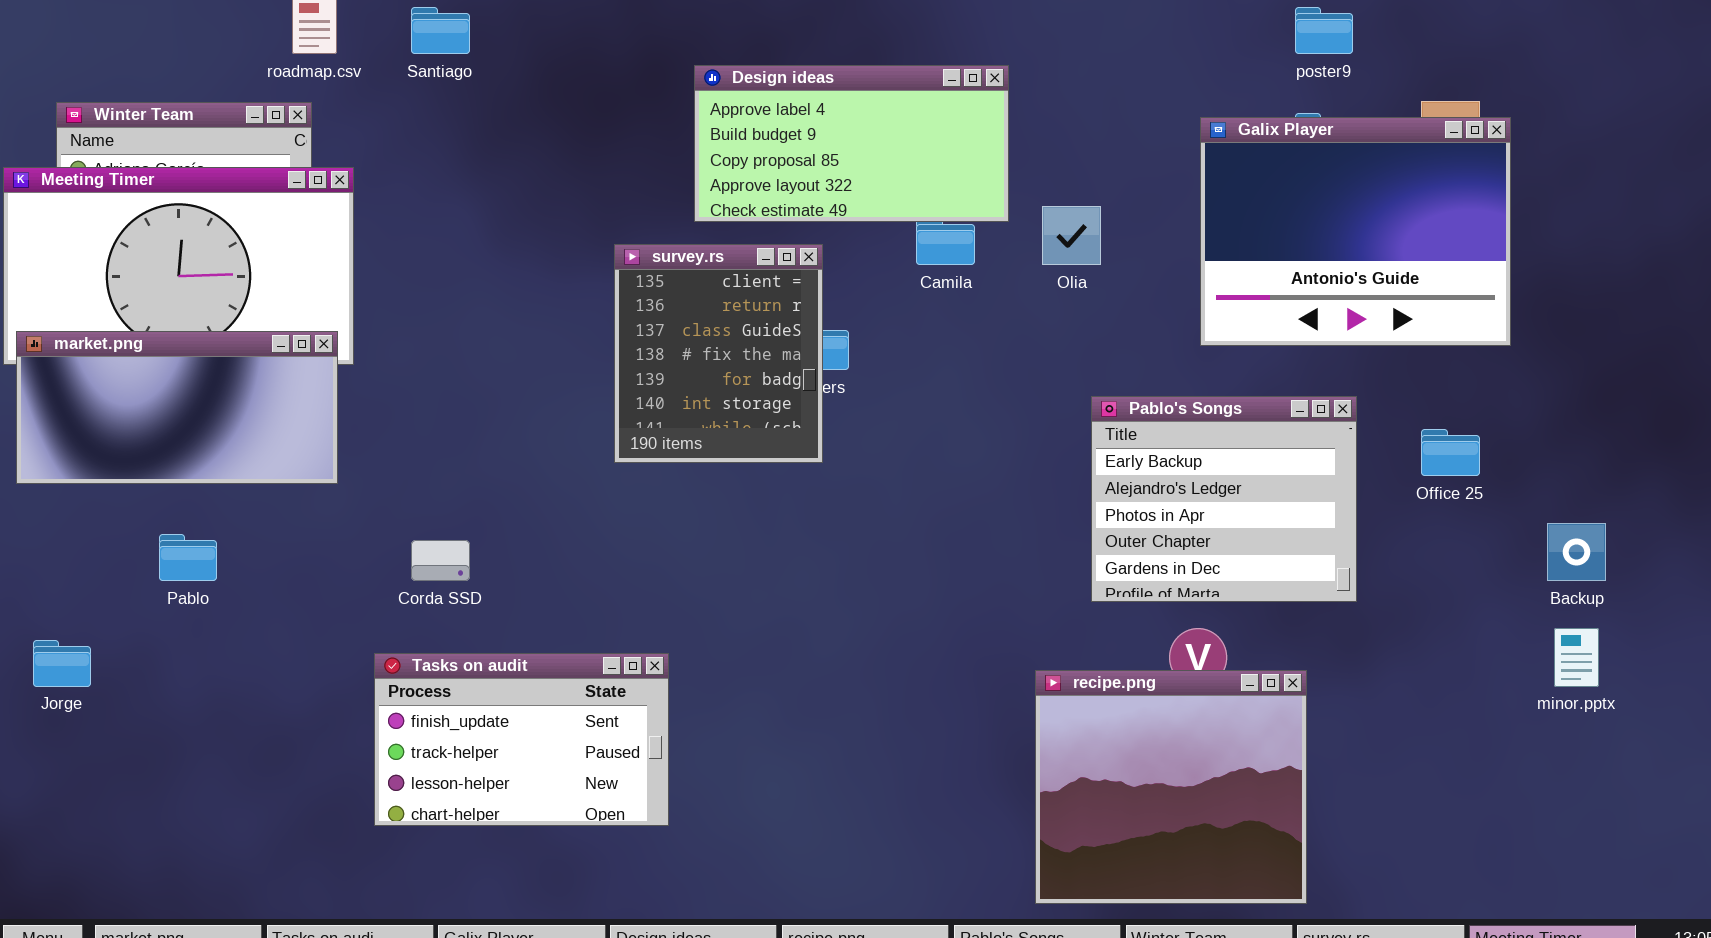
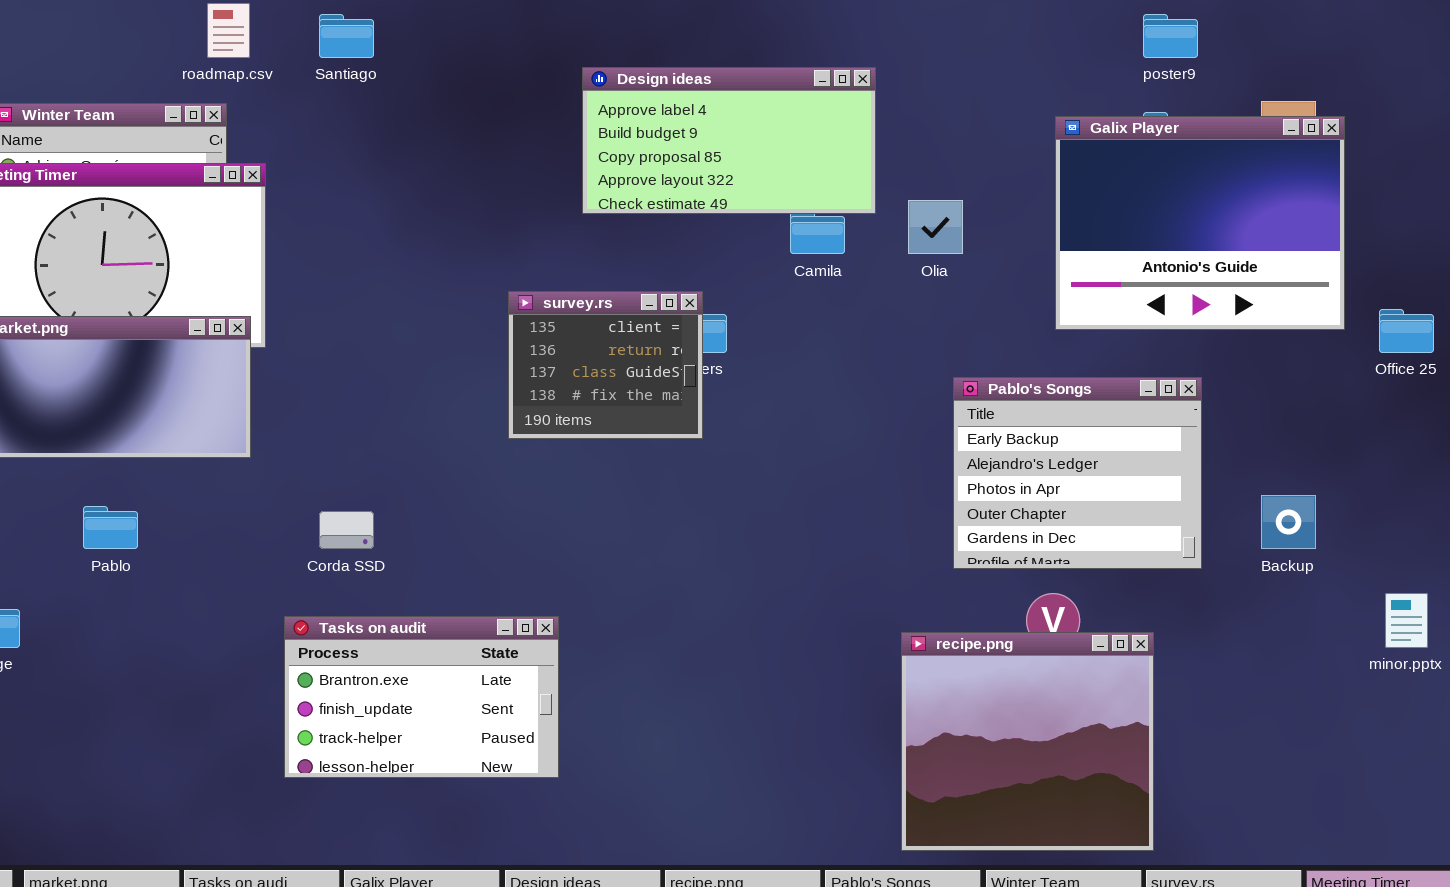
survey.rs: [614,244,823,463] -> [508,291,703,439], resized
Office 25: [1421,429,1480,476] -> [1379,309,1434,353], moved
Backup: [1547,523,1606,581] -> [1261,495,1316,549], moved
Tasks on audit: [374,653,669,826] -> [284,616,559,778], scrolled up 1 row

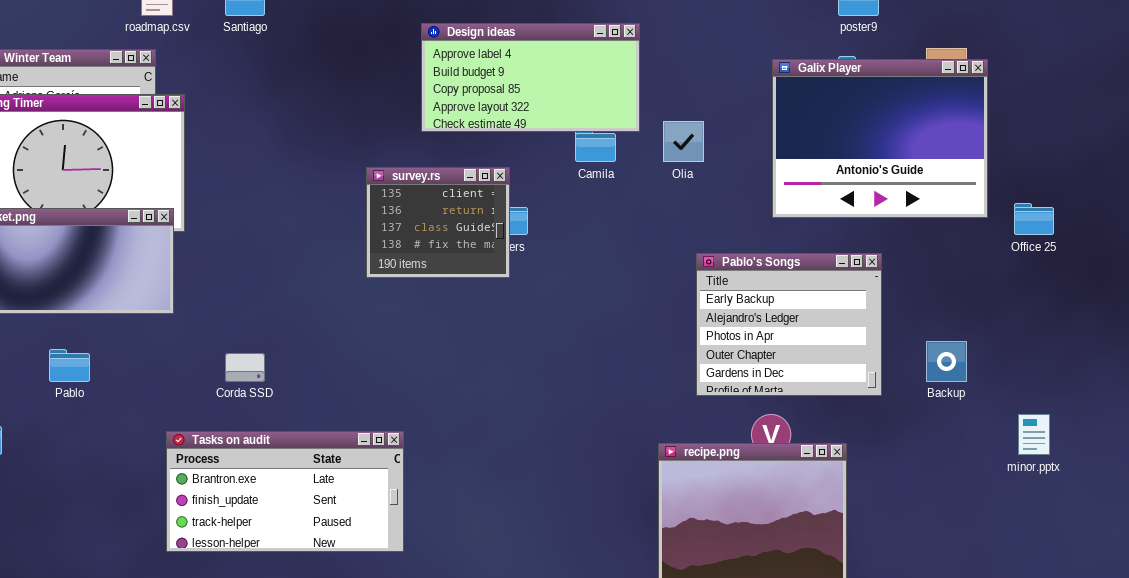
survey.rs: [508,291,703,439] -> [366,167,510,278], moved
Tasks on audit: [284,616,559,778] -> [166,431,404,552], resized

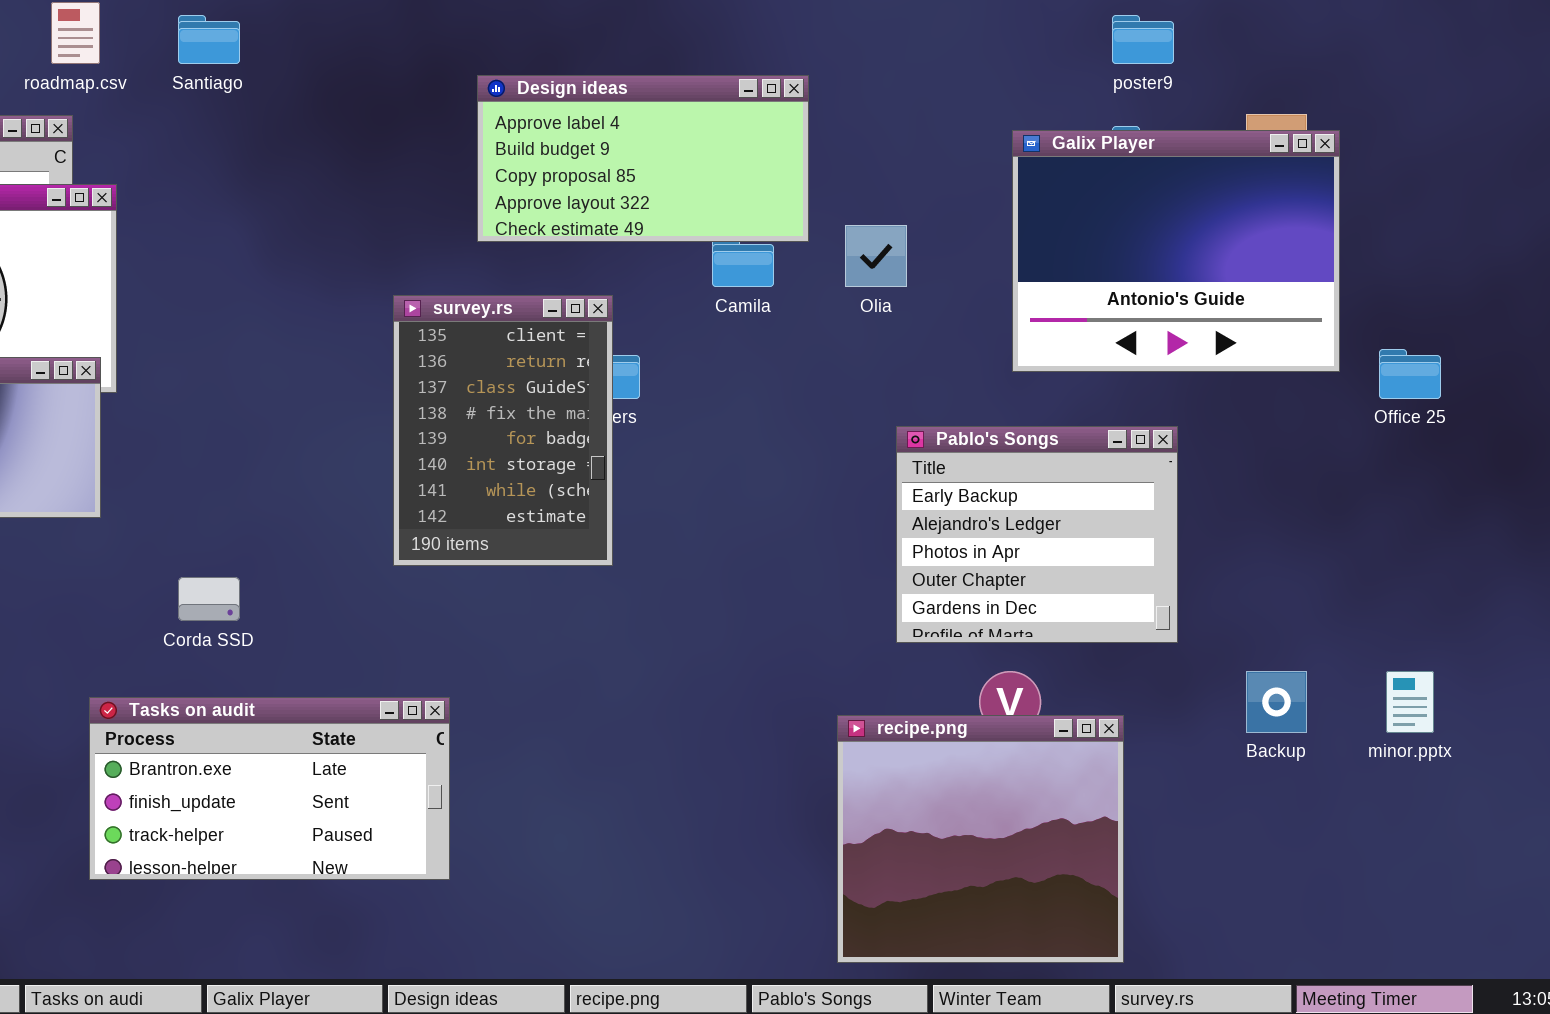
survey.rs: [366,167,510,278] -> [393,295,613,566], resized
Backup: [926,341,967,382] -> [1246,671,1307,733], moved

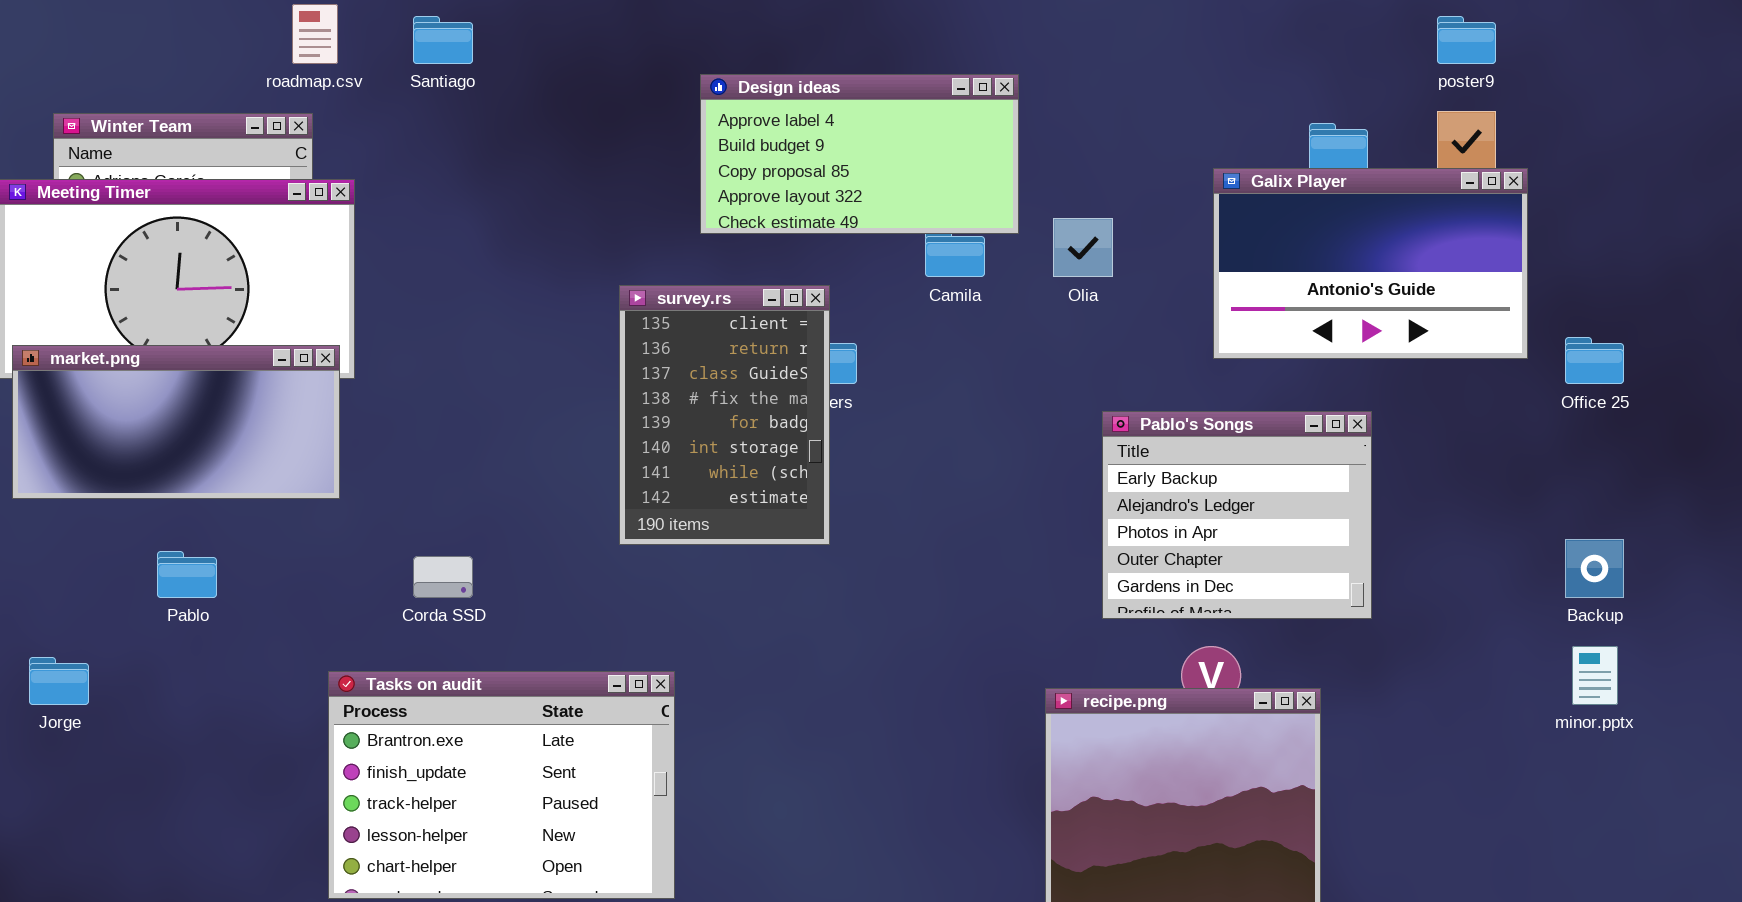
poster9: [1112,15,1174,64] -> [1437,16,1496,64], moved
Galix Player: [1012,130,1340,372] -> [1213,168,1528,359], resized
Backup: [1246,671,1307,733] -> [1565,539,1624,598], moved
Tasks on audit: [89,697,450,880] -> [328,671,675,899], resized

